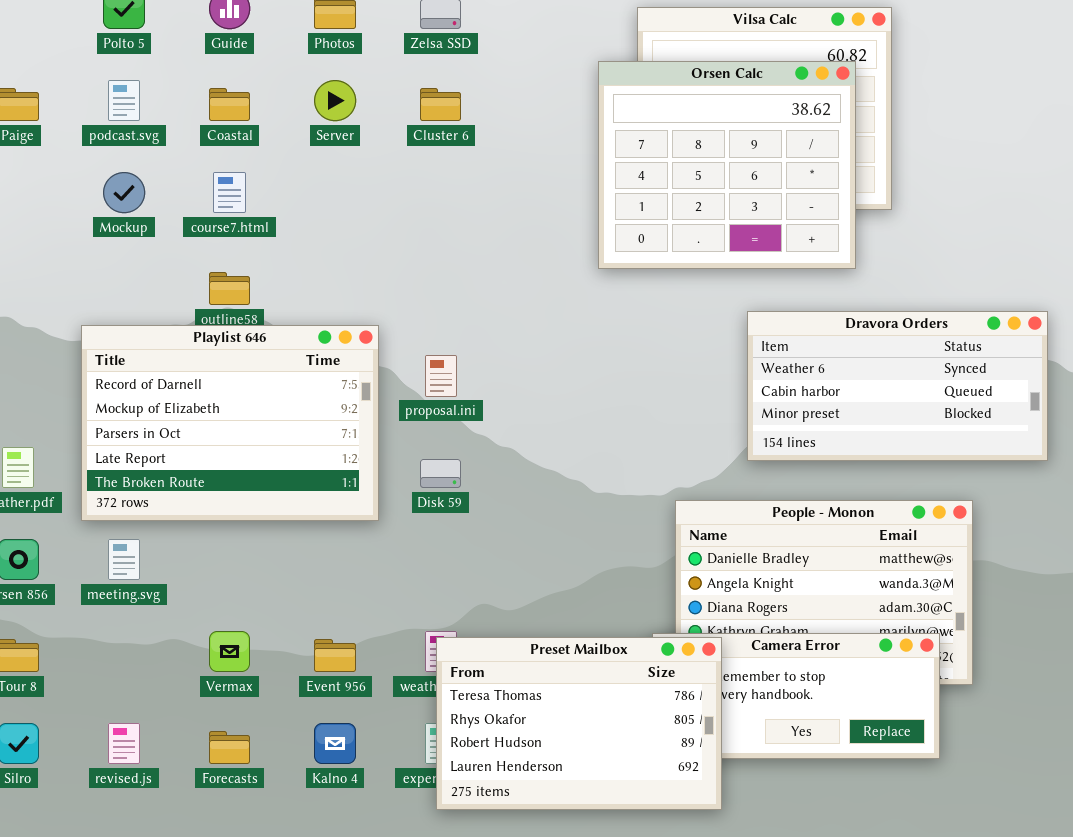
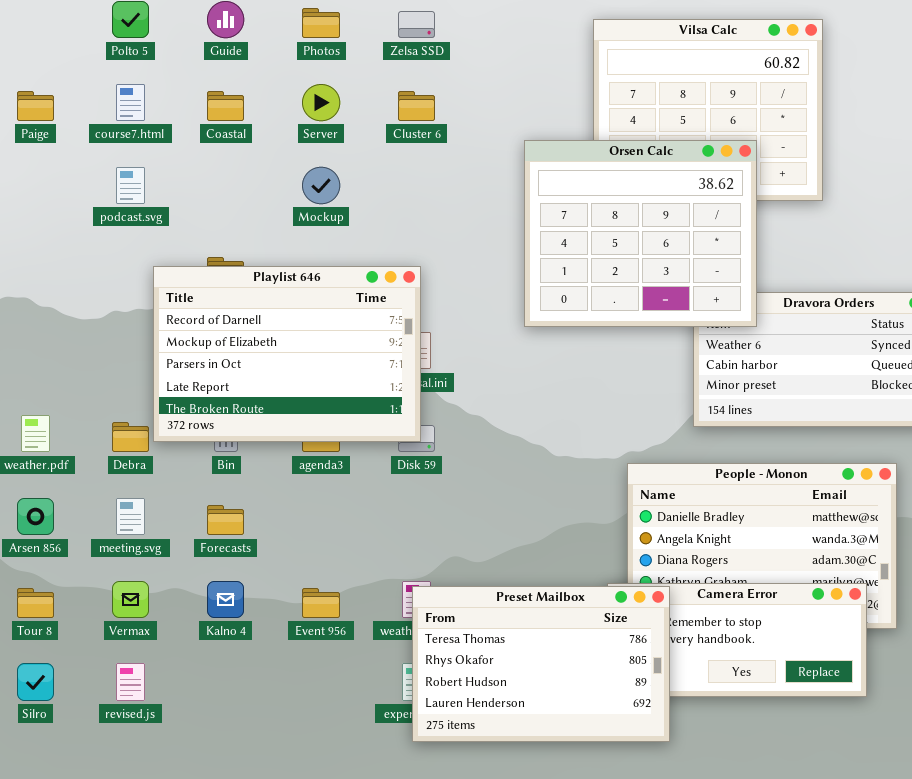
Orsen Calc: [598,61,856,269] -> [524,140,757,327], moved
podcast.svg: [108,80,140,121] -> [116,167,145,204], moved
Mockup: [103,172,145,213] -> [302,167,340,204], moved
course7.html: [213,172,246,213] -> [116,84,145,121], moved
Playlist 646: [81,325,379,521] -> [153,266,421,442], moved
Vermax: [209,631,250,672] -> [112,581,149,618], moved
Kalno 4: [314,723,356,764] -> [207,581,244,618], moved
Forecasts: [209,731,250,764] -> [207,505,244,535], moved

